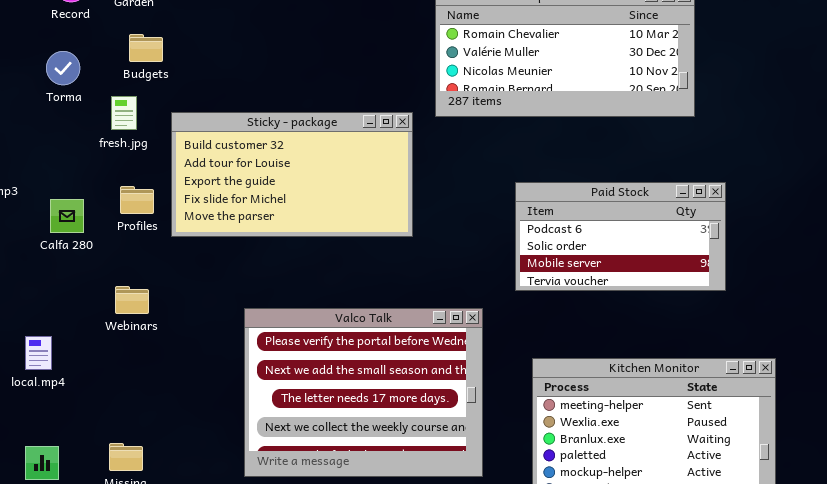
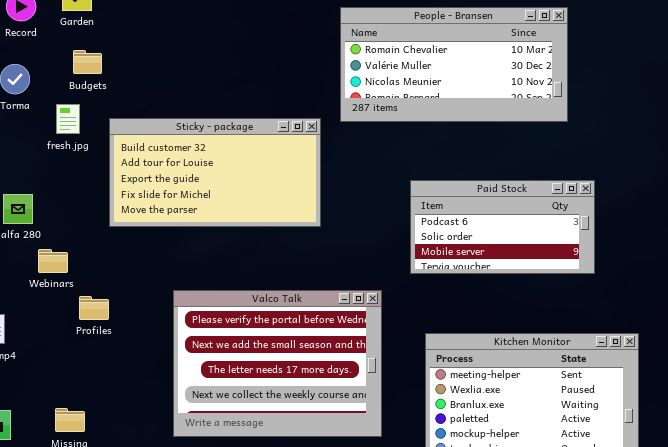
Profiles: [120,186,154,214] -> [79,296,109,320], moved
Webinars: [115,286,149,314] -> [38,249,68,273], moved

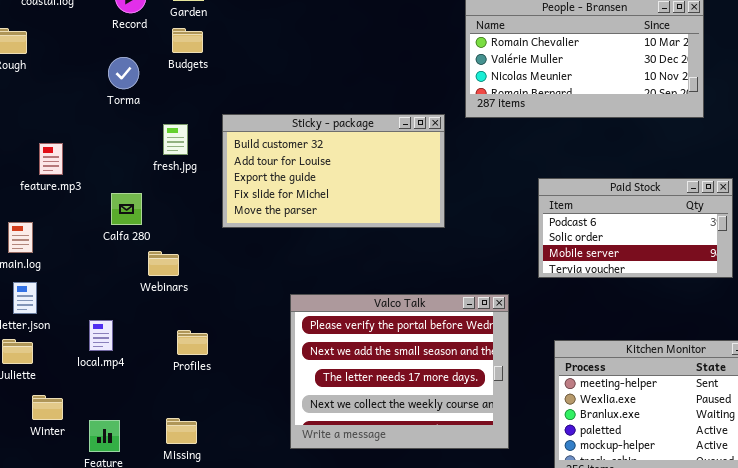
Budgets: [73,50,102,74] -> [172,28,203,53], moved
fresh.jpg: [56,104,80,134] -> [163,124,188,155], moved
Profiles: [79,296,109,320] -> [177,330,208,355], moved

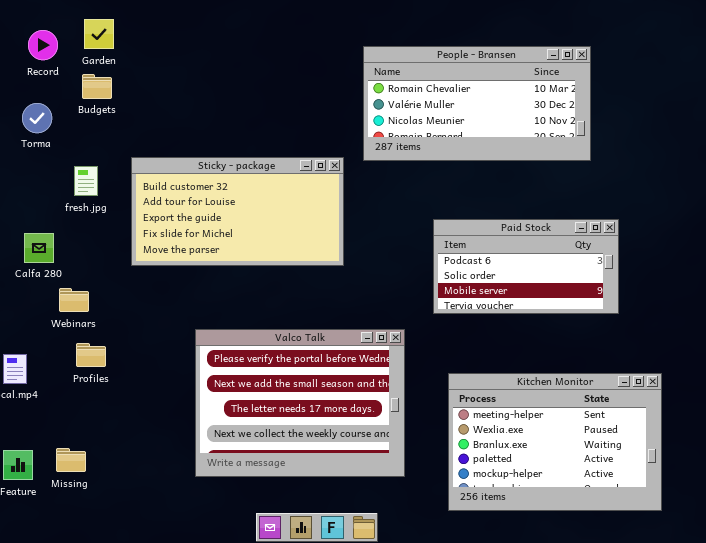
Profiles: [177,330,208,355] -> [76,343,106,367], moved
Missing: [166,418,197,444] -> [56,448,86,472], moved

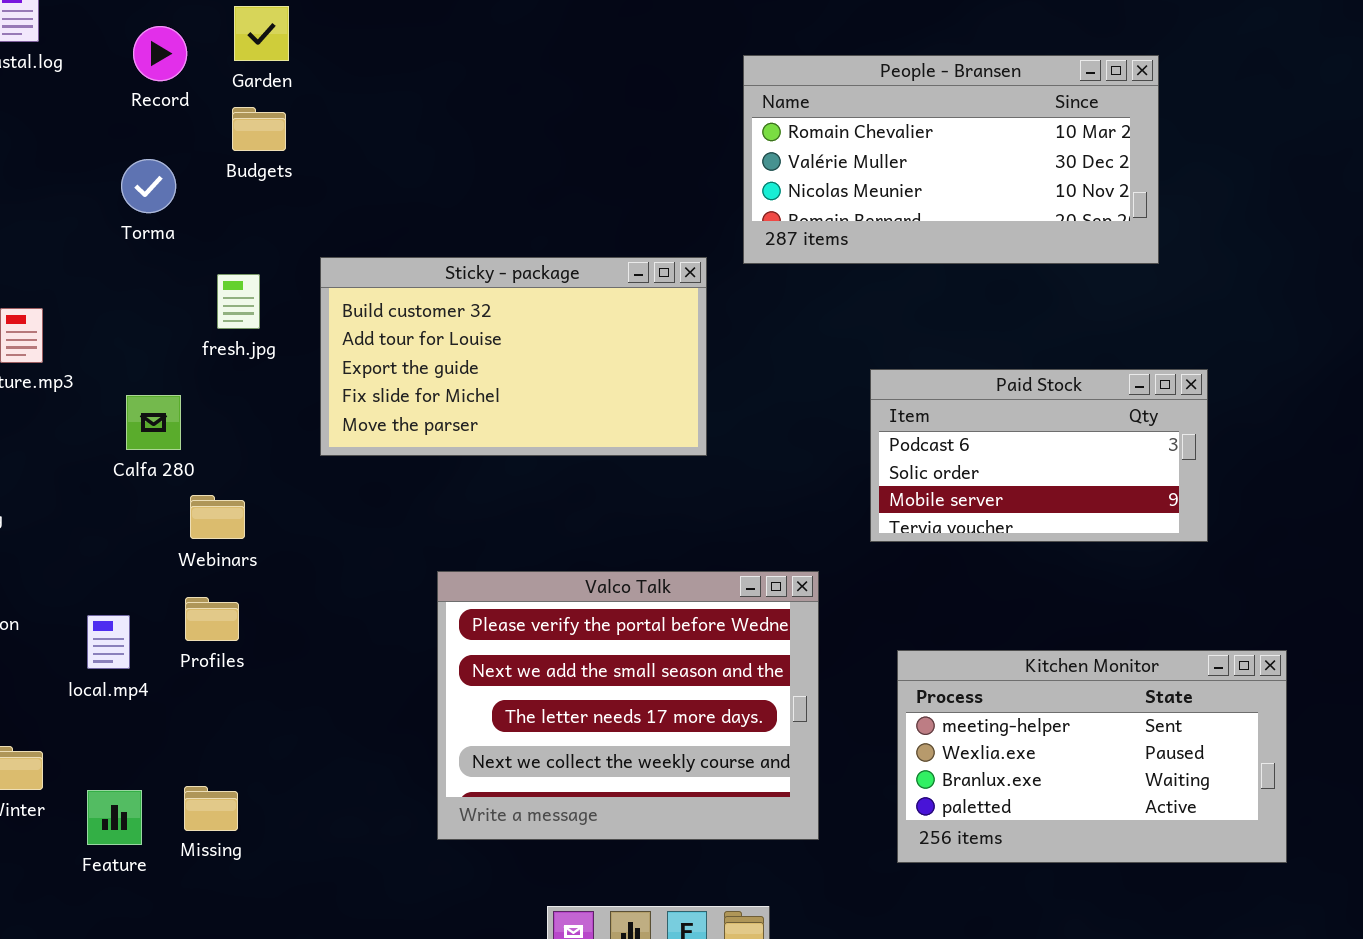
Profiles: [76,343,106,367] -> [185,597,239,641], moved
Kitchen Monitor: [448,373,662,511] -> [897,650,1287,863], resized

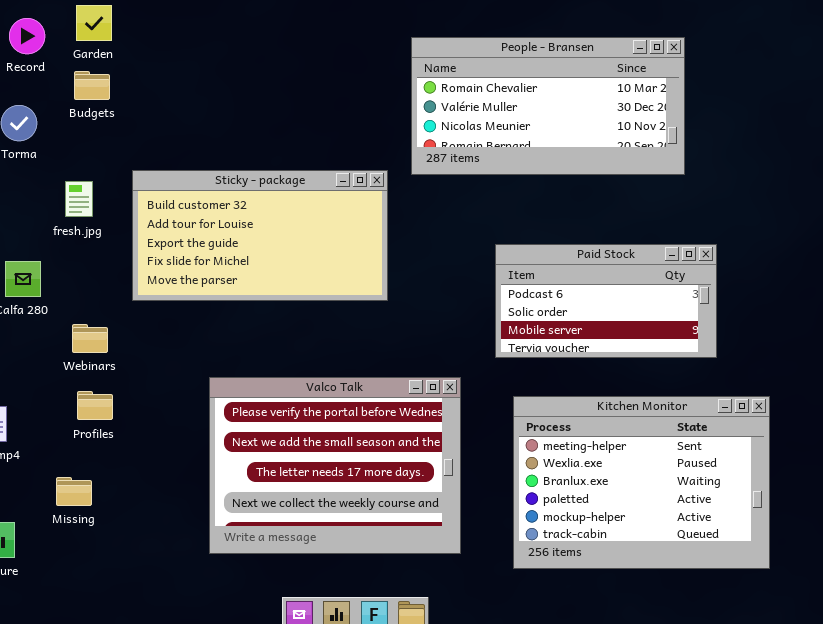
Webinars: [190,495,245,539] -> [72,324,108,353], moved
Profiles: [185,597,239,641] -> [77,391,113,420], moved
Kitchen Monitor: [897,650,1287,863] -> [513,396,770,569], resized
Missing: [184,786,238,831] -> [56,477,92,506], moved

